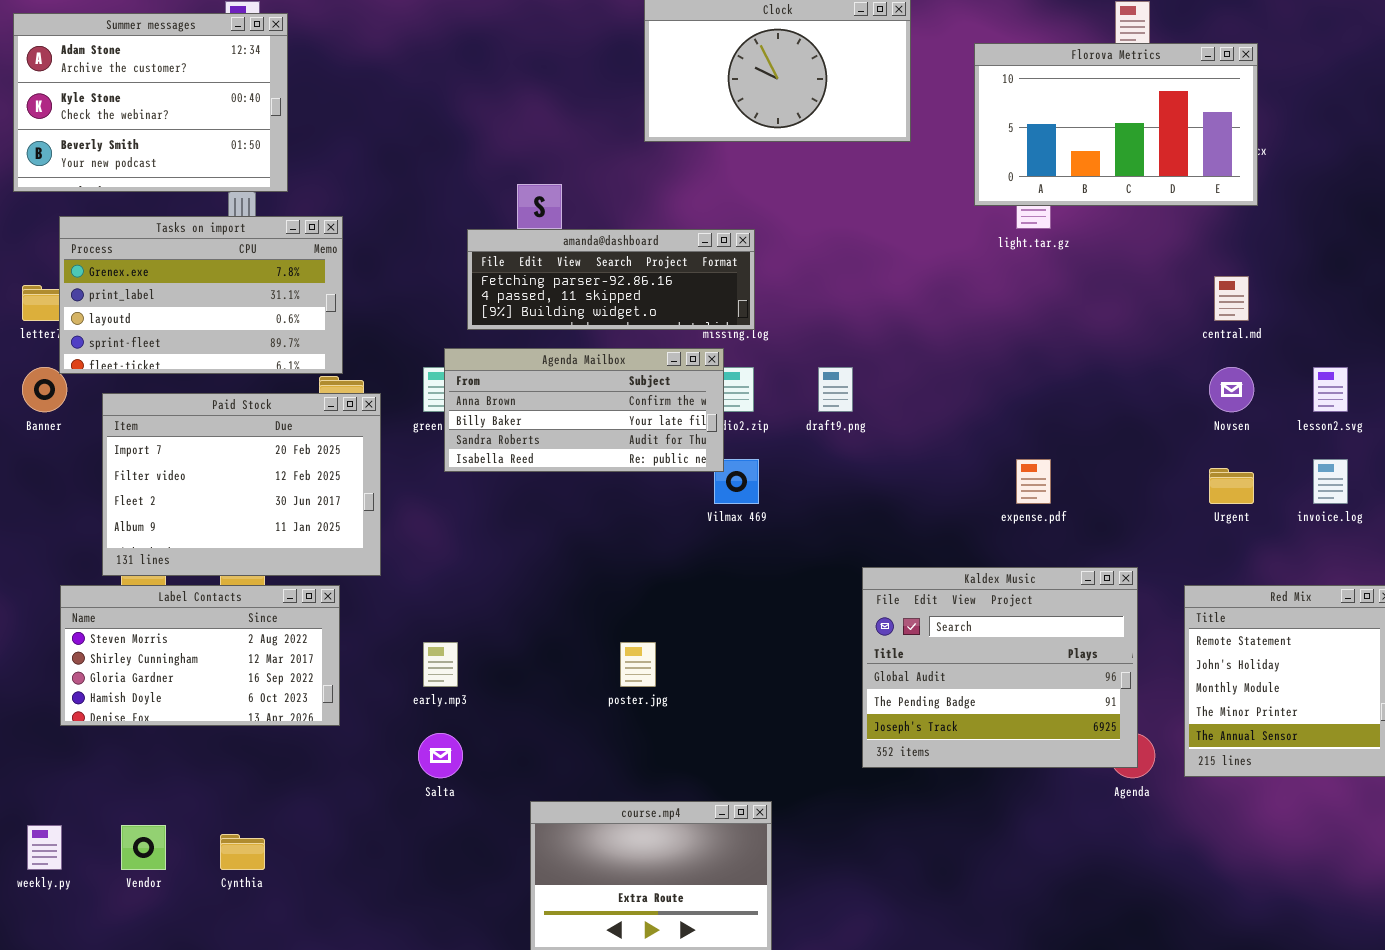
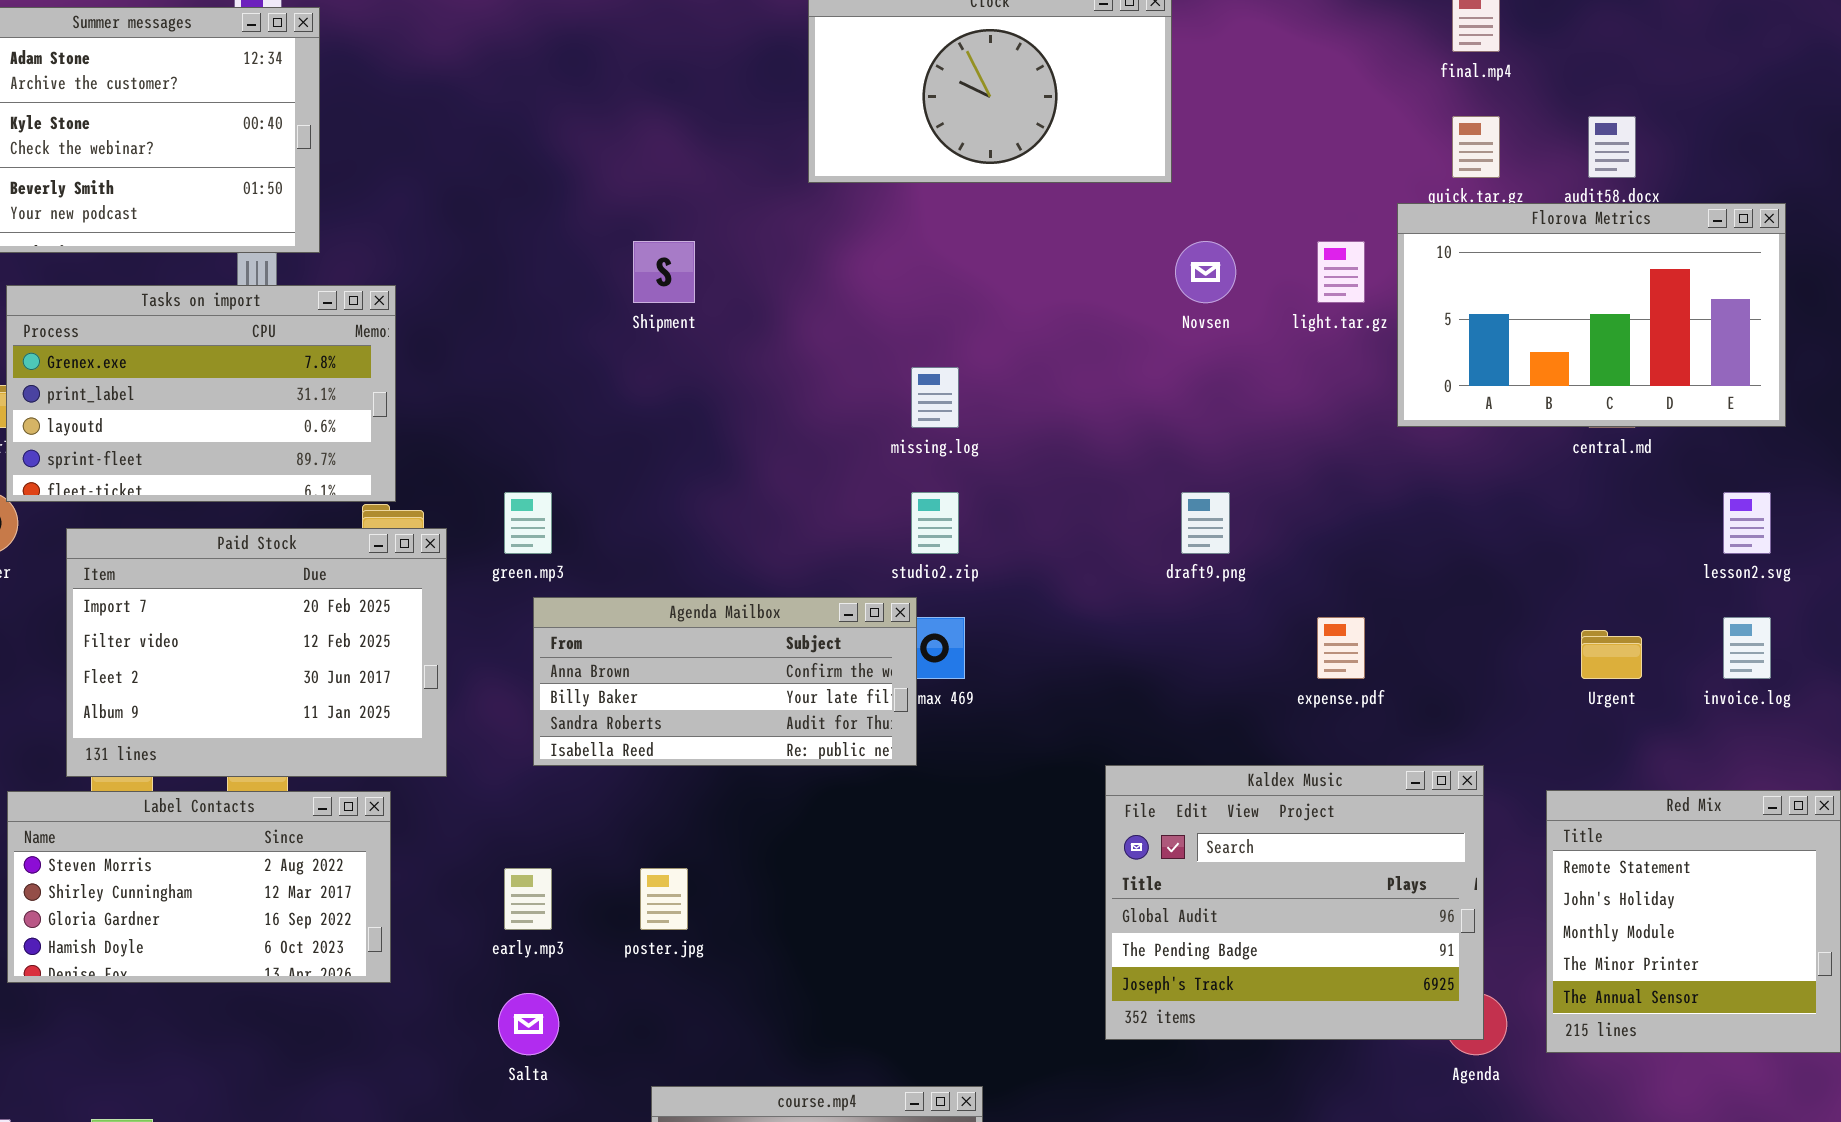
Florova Metrics: [974,43,1258,206] -> [1397,203,1786,427], moved
amanda@dashboard: [467,229,755,330] -> none, closed
Agenda Mailbox: [444,348,724,472] -> [533,597,917,766], moved
draft9.png: [818,367,853,412] -> [1181,492,1230,554], moved
Novsen: [1209,367,1254,412] -> [1175,241,1236,303], moved
poster.jpg: [620,642,656,687] -> [640,868,688,930], moved

